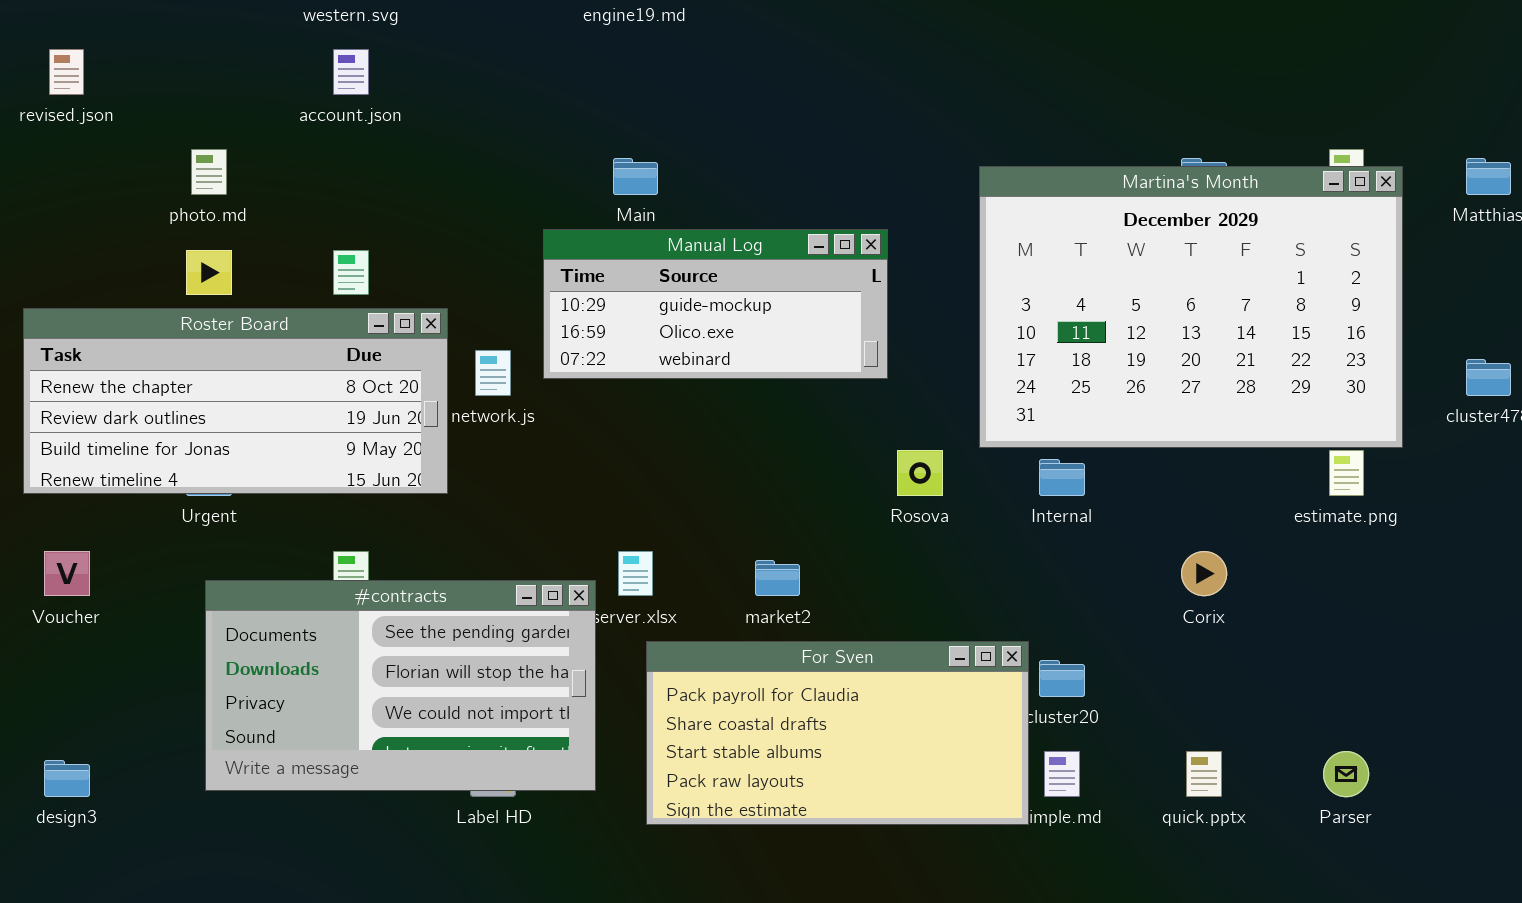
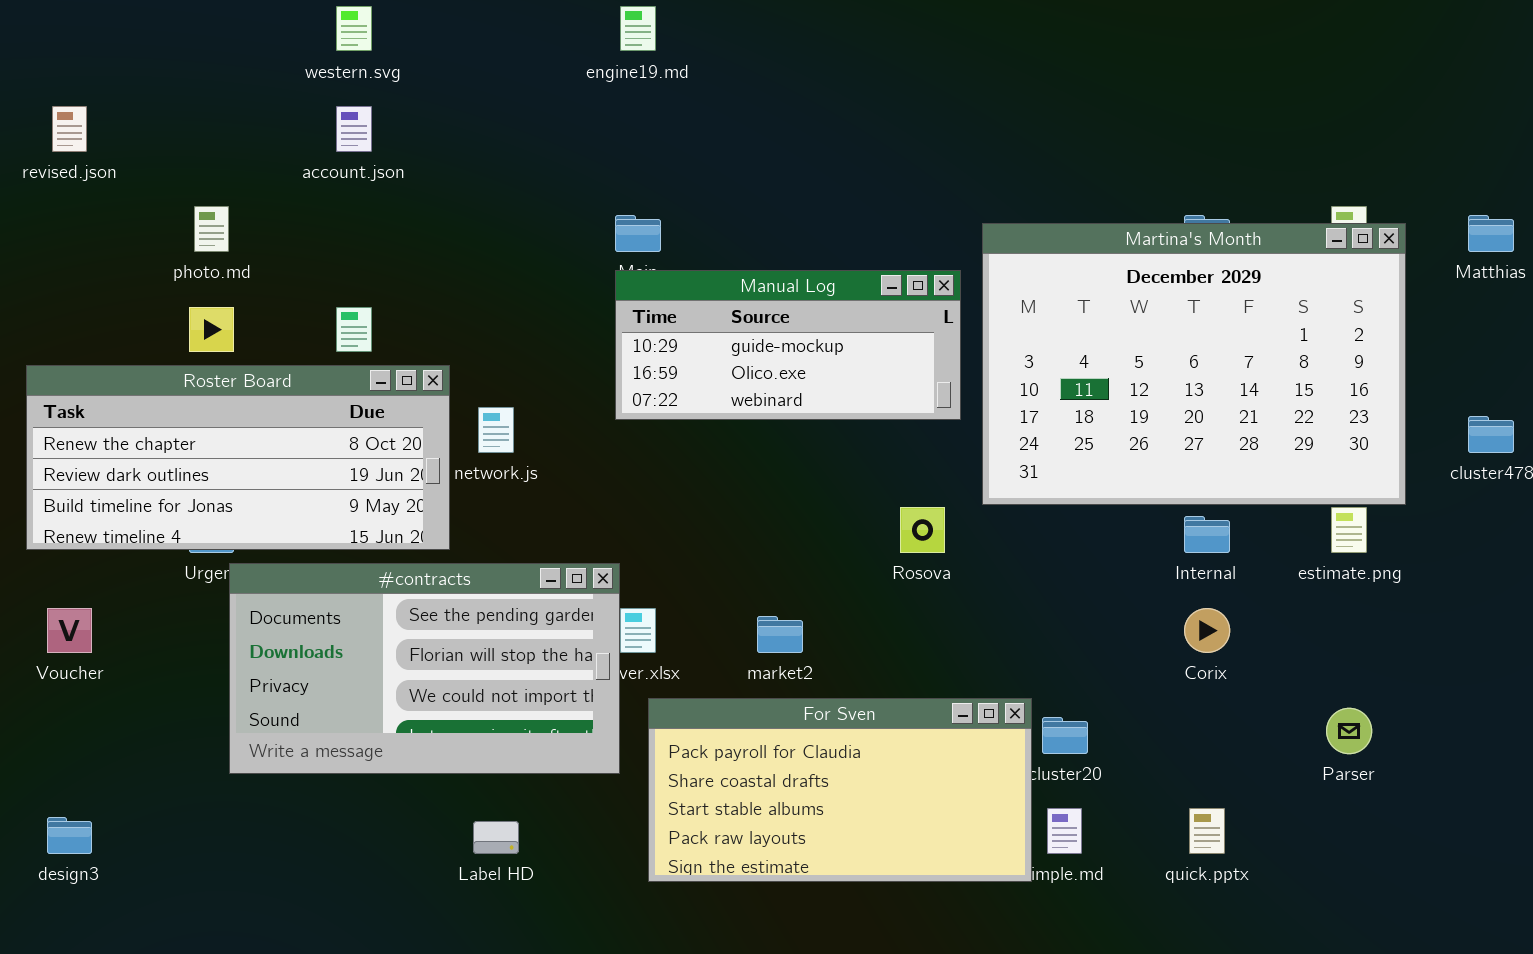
Manual Log: [543,229,888,379] -> [615,270,961,420], moved
Internal: [1039,459,1085,496] -> [1184,516,1230,553], moved
#contracts: [205,580,596,791] -> [229,563,620,774], moved
Parser: [1323,751,1369,797] -> [1326,708,1372,754], moved

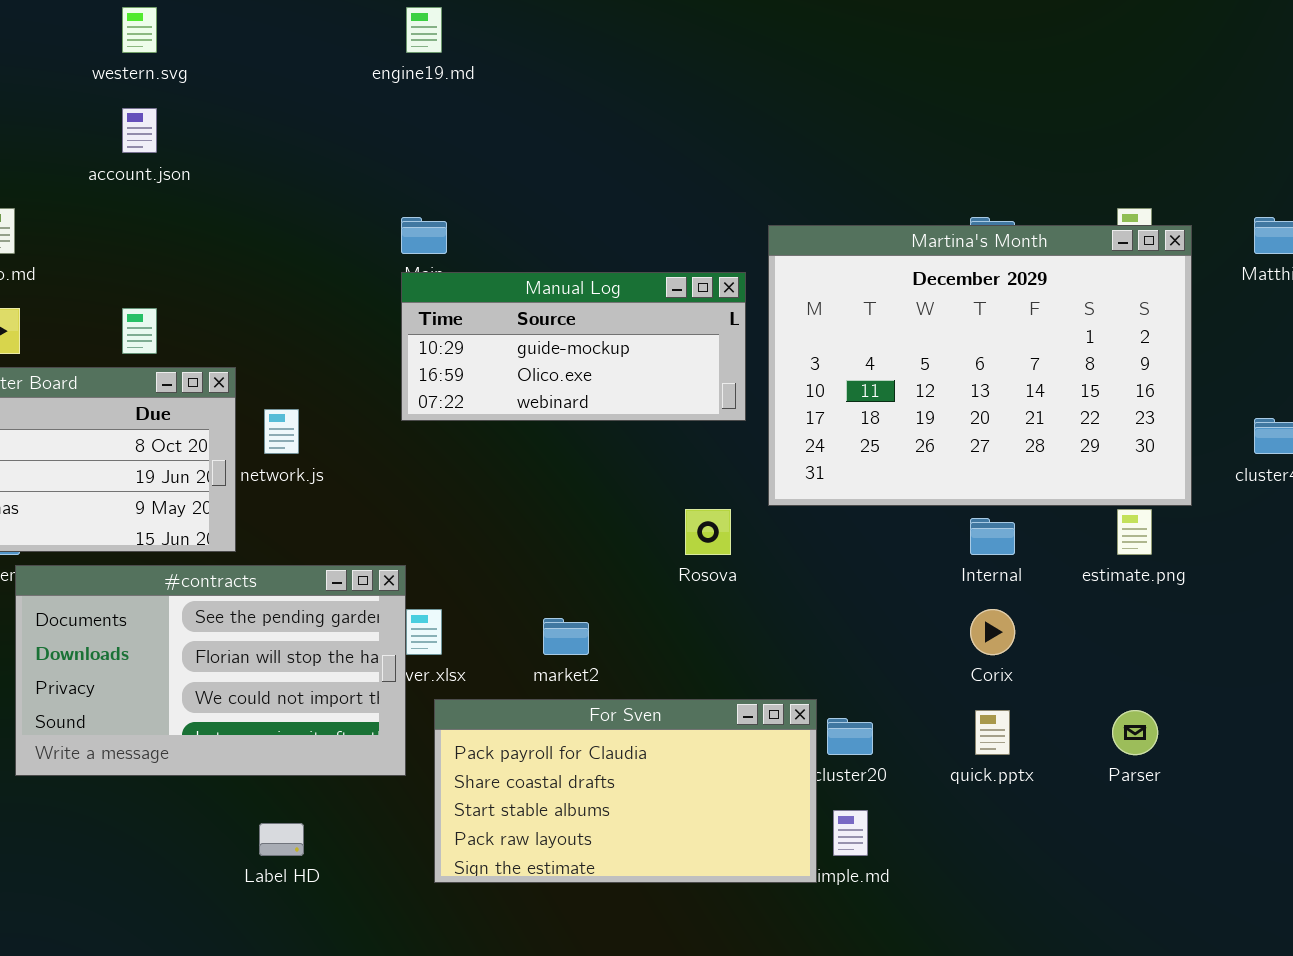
quick.pptx: [1189,808,1225,854] -> [975,710,1010,755], moved

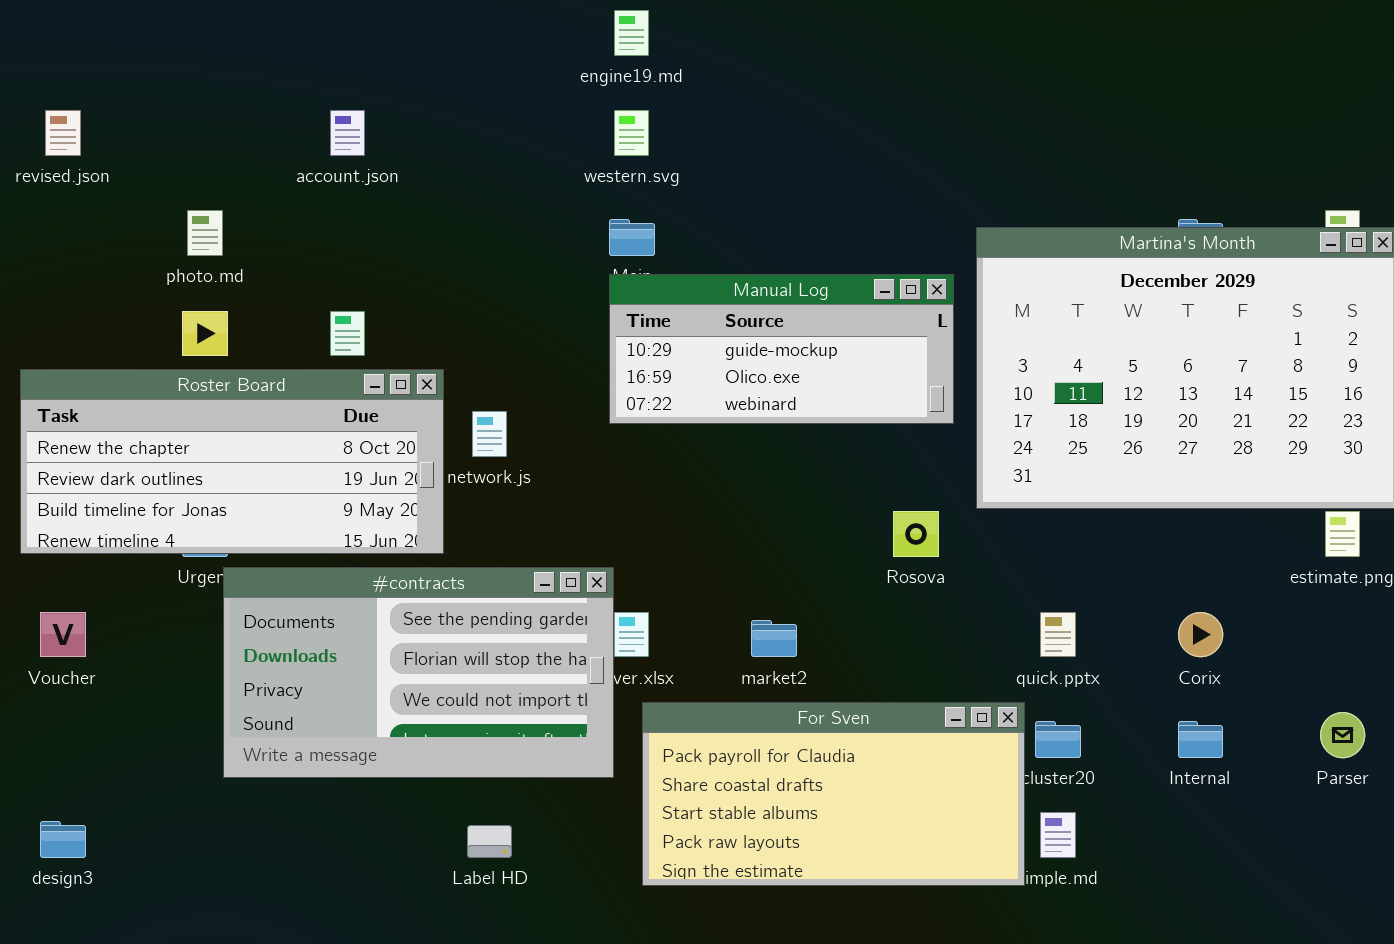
western.svg: [122,7,157,53] -> [614,110,649,156], moved
Internal: [970,518,1015,555] -> [1178,721,1223,758], moved
quick.pptx: [975,710,1010,755] -> [1040,612,1076,657], moved

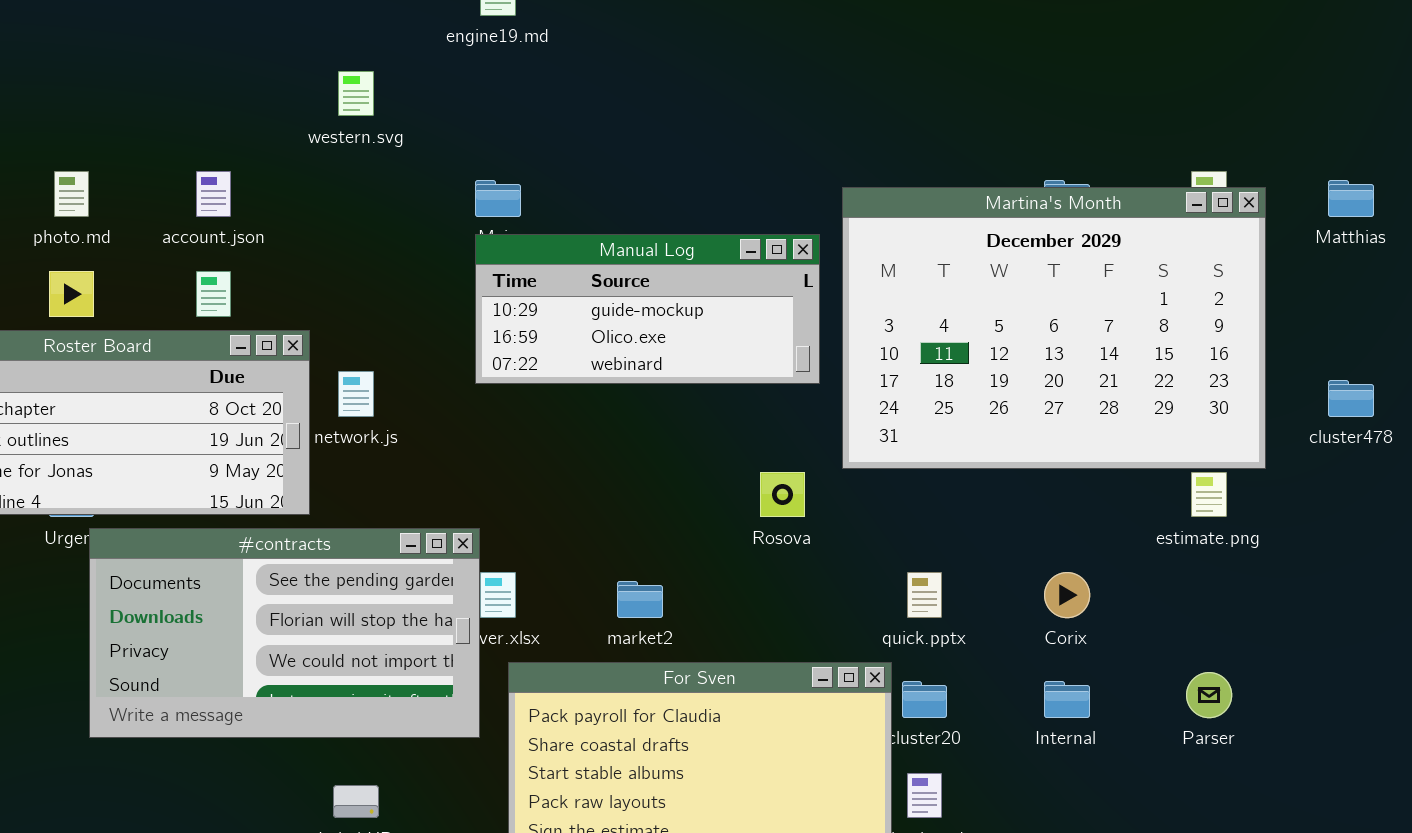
account.json: [330,110,365,156] -> [196,171,231,217], moved
western.svg: [614,110,649,156] -> [338,71,374,116], moved

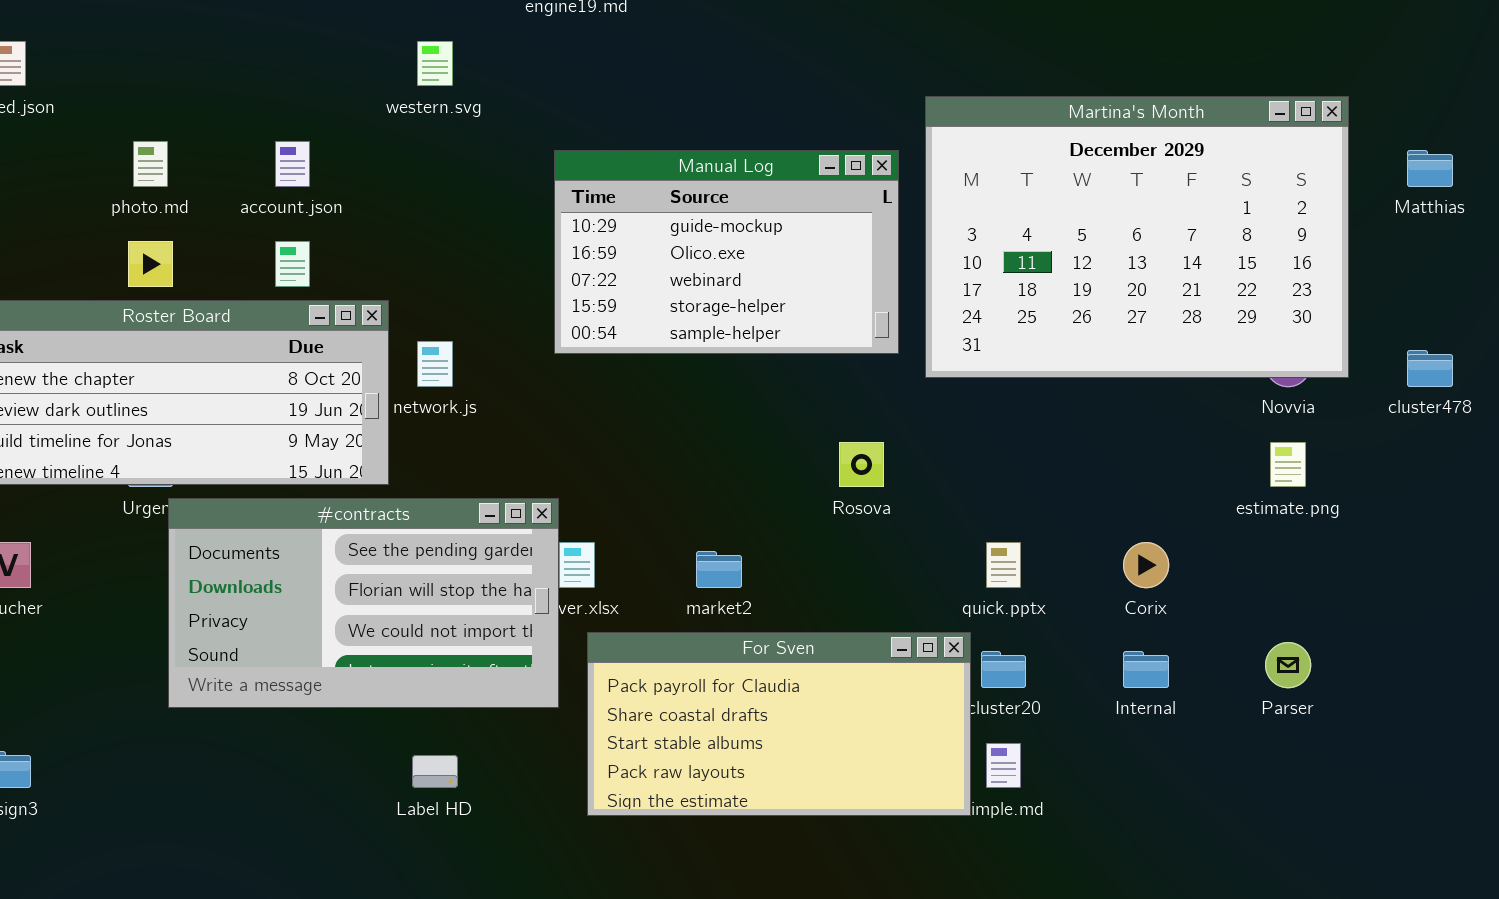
Martina's Month: [842,187,1266,469] -> [925,96,1349,378], moved
Manual Log: [475,234,820,384] -> [554,150,899,354], resized

